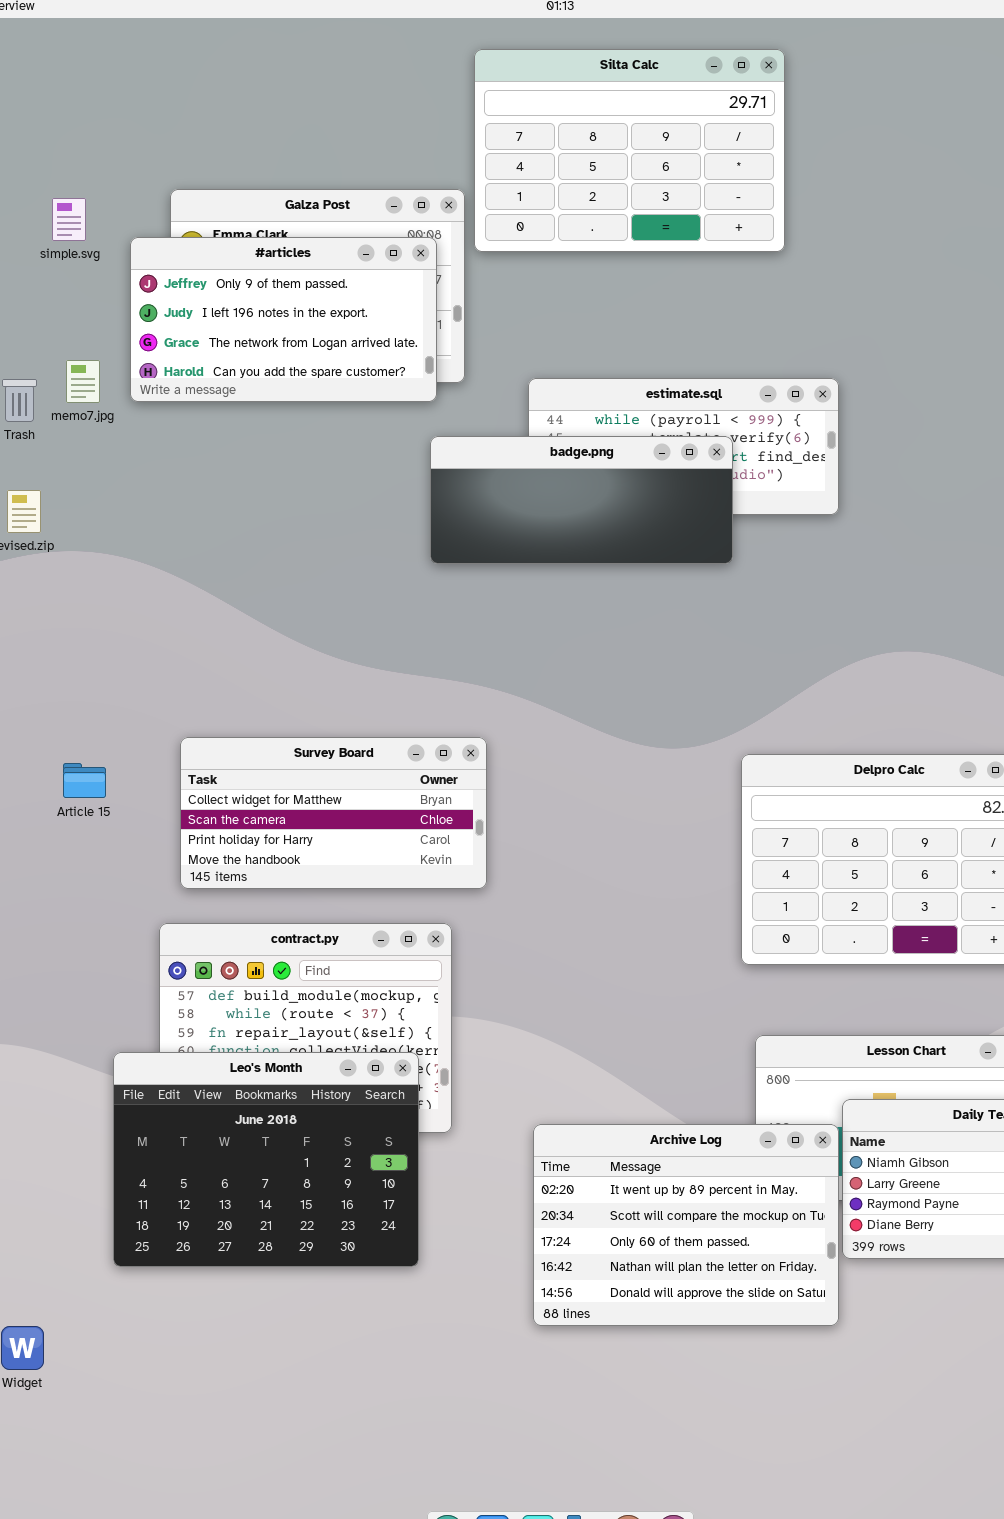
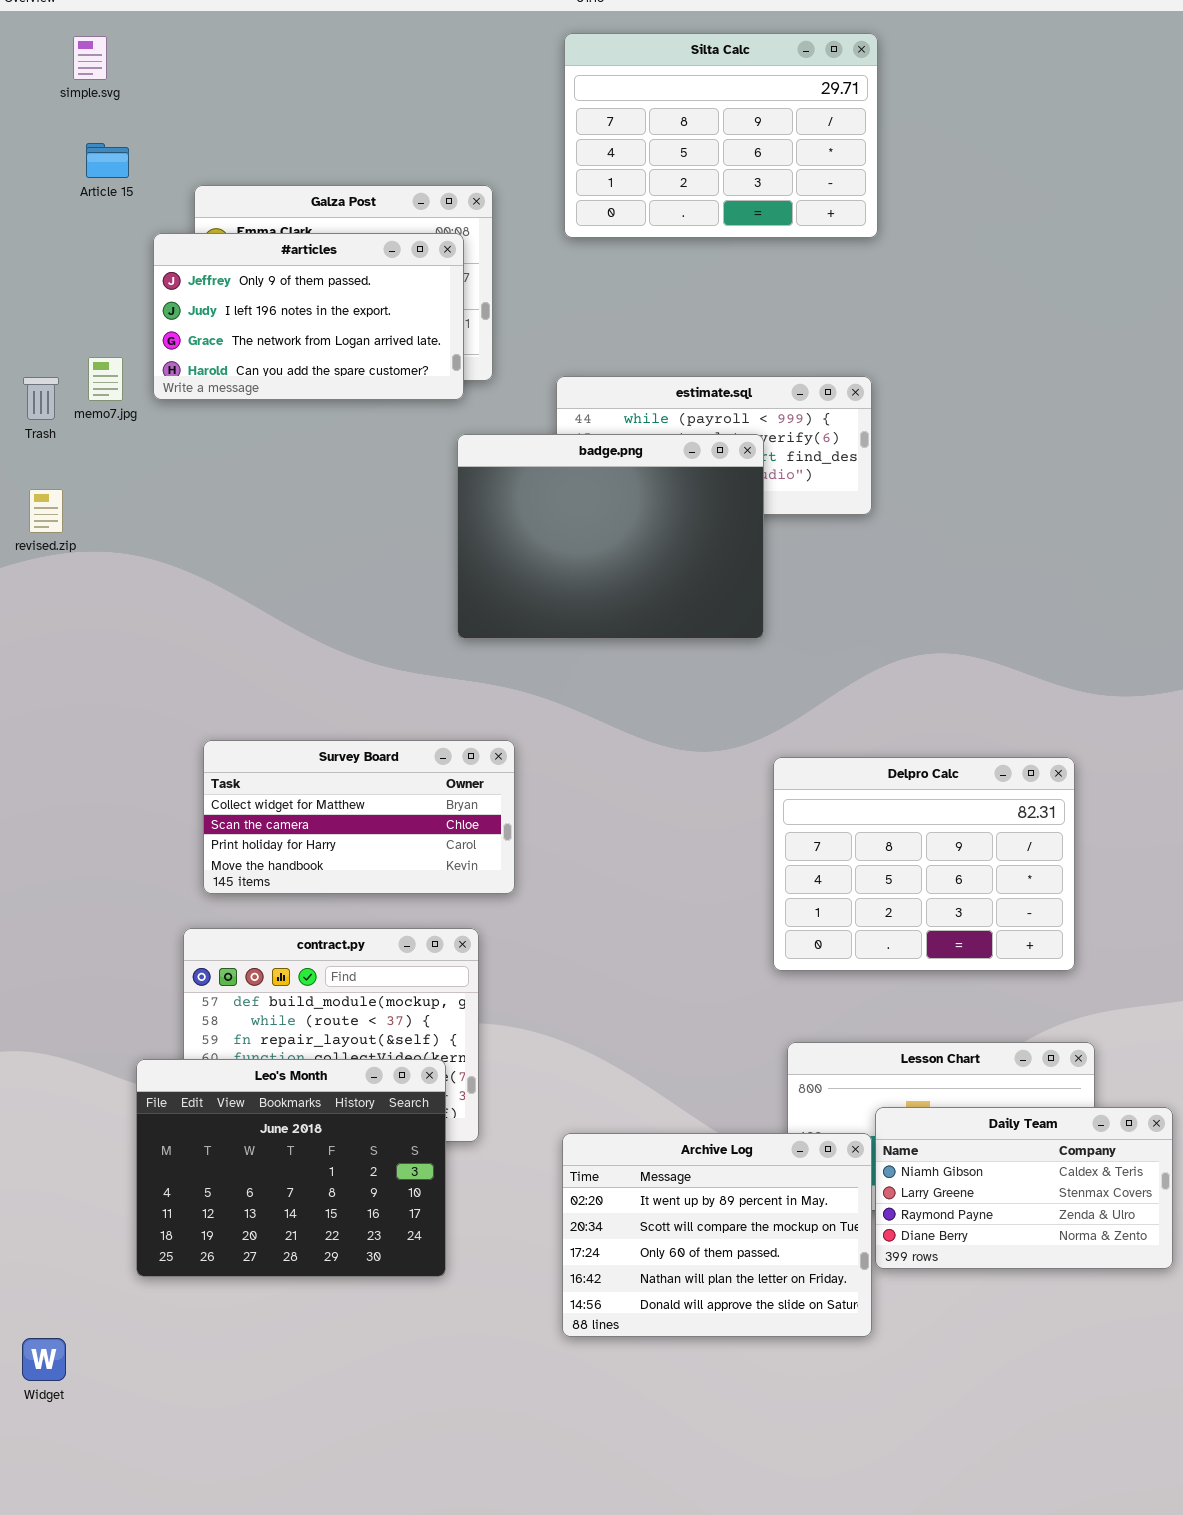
Silta Calc: [474,49,785,252] -> [564,33,878,238], moved
simple.svg: [52,198,86,241] -> [73,36,107,80], moved
badge.png: [430,436,733,564] -> [457,434,764,639], resized
Article 15: [63,763,106,798] -> [86,143,129,178], moved

